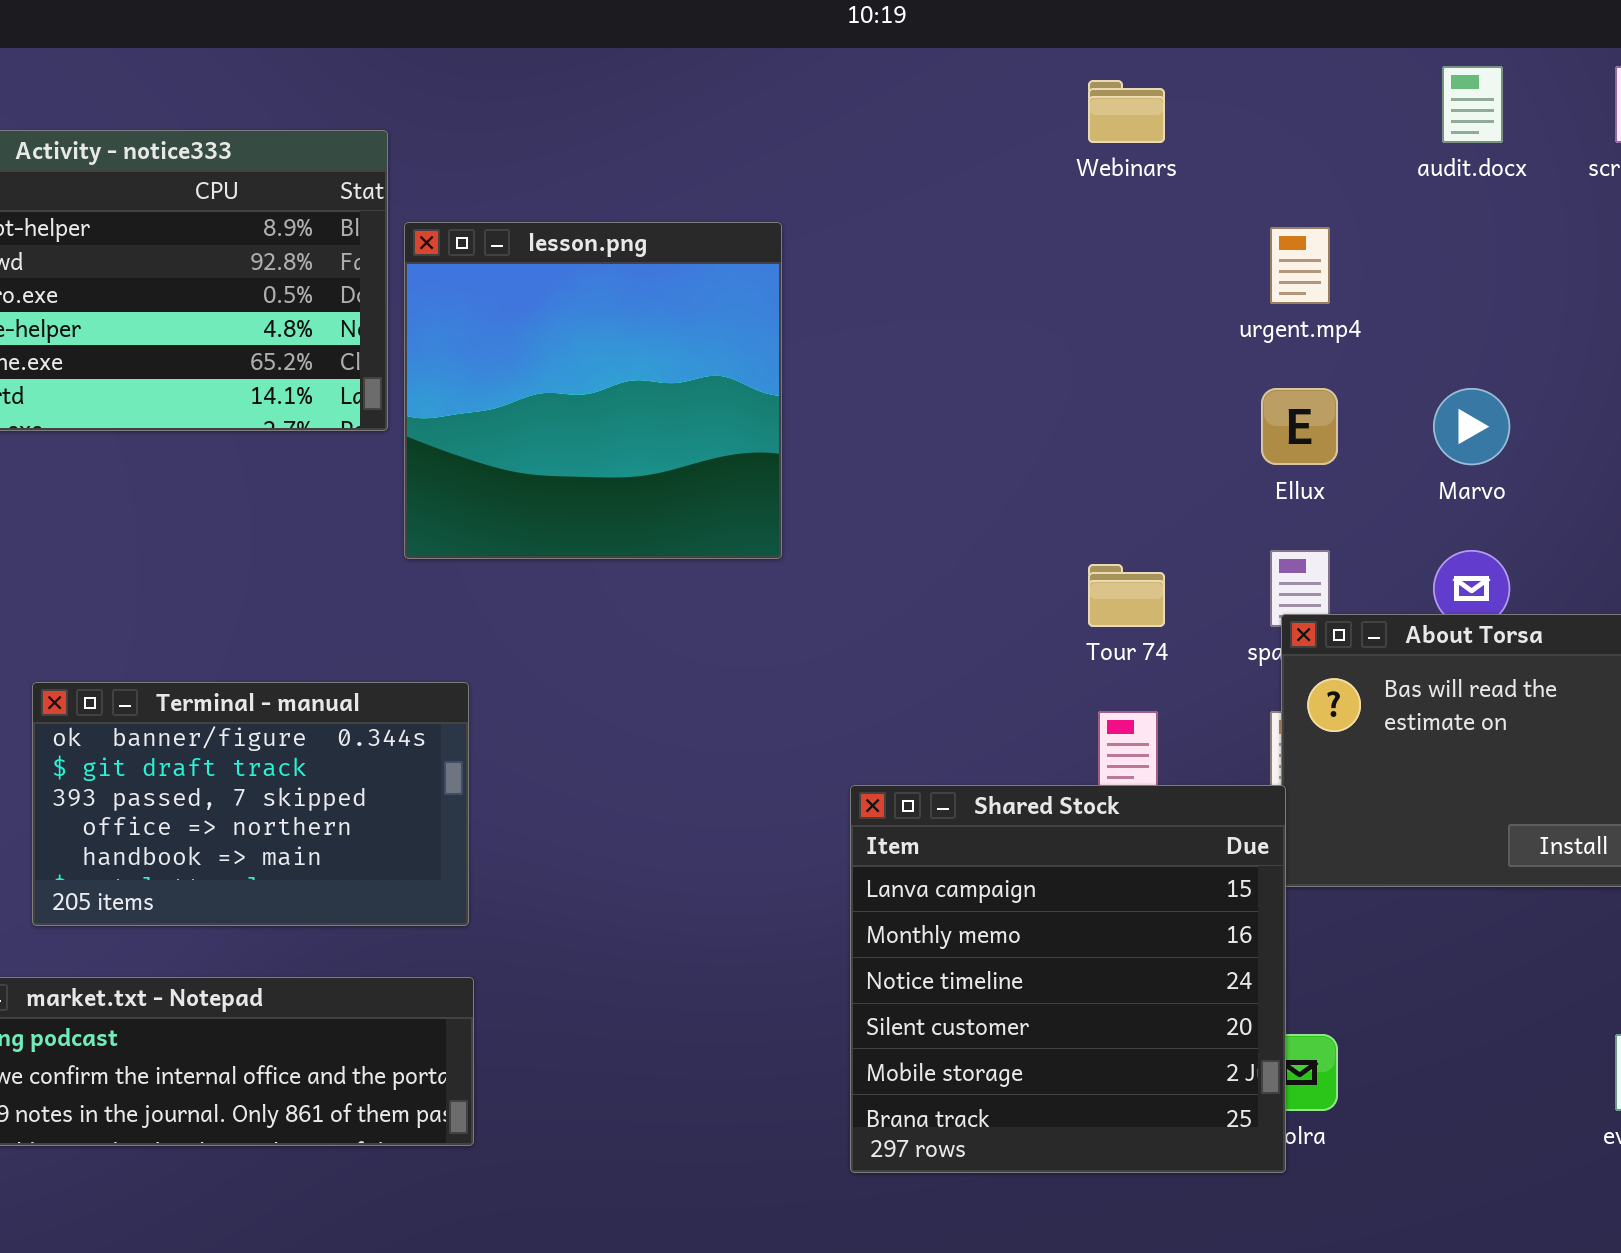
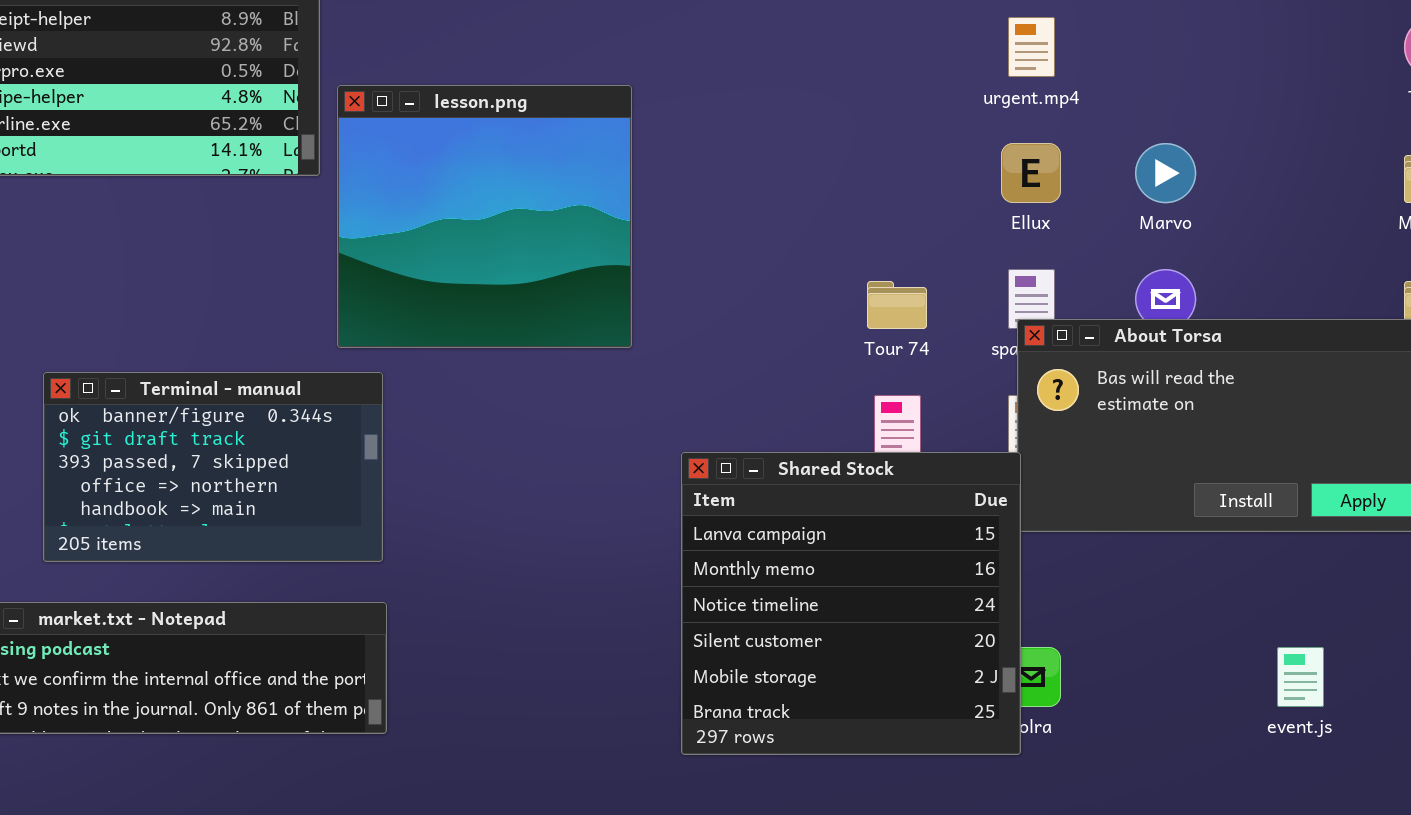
lesson.png: [404,222,782,559] -> [337,85,632,348], moved

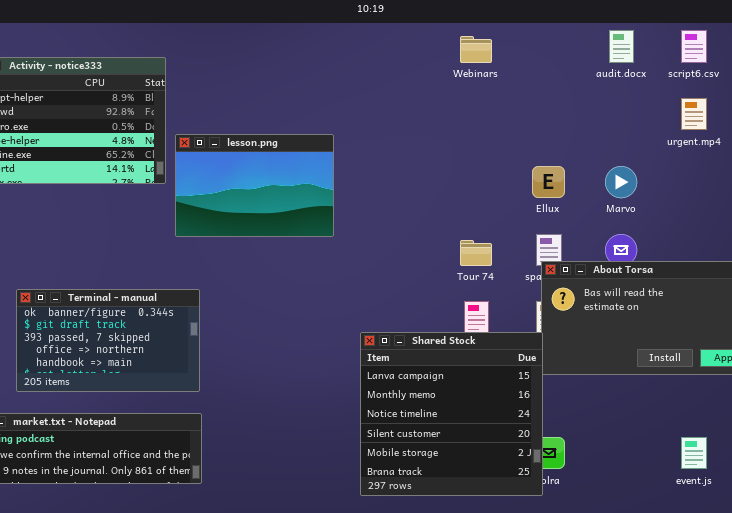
urgent.mp4: [1008,17,1055,77] -> [681,98,707,130], moved
lesson.png: [337,85,632,348] -> [175,134,334,237], resized

